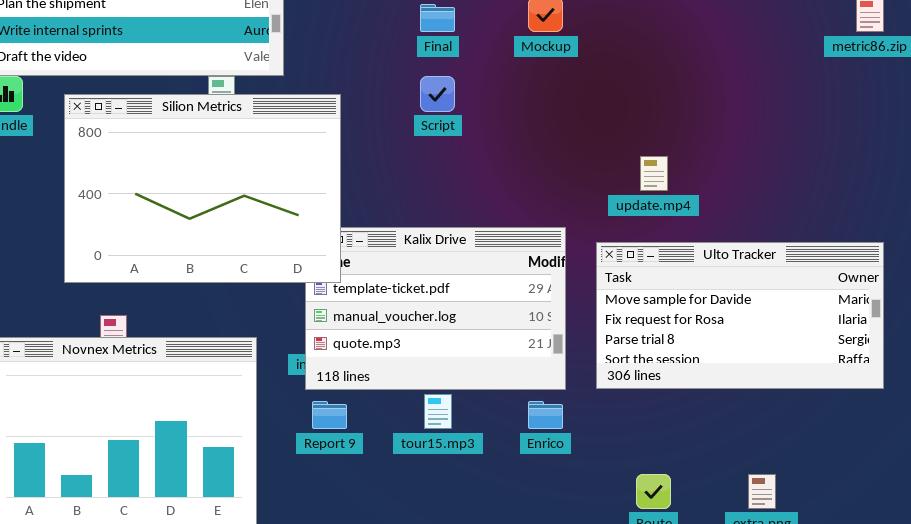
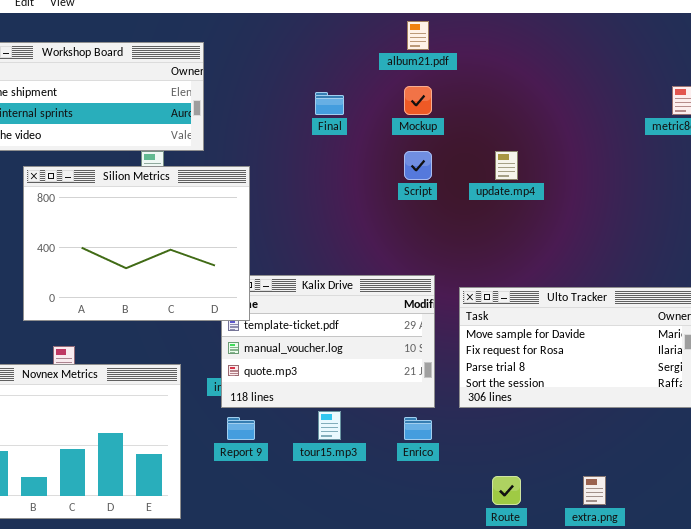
Script: [420,76,455,112] -> [404,151,432,180], moved
update.mp4: [640,156,668,191] -> [495,151,518,180], moved

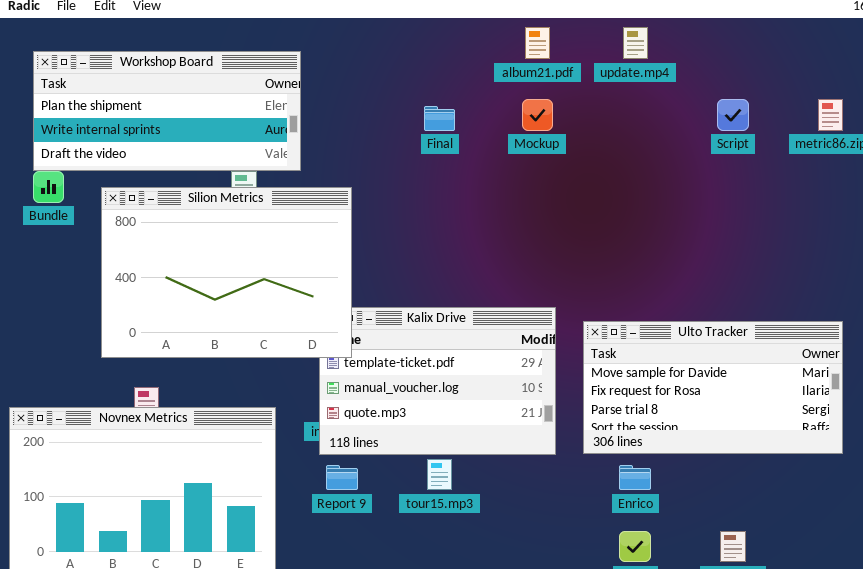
Script: [404,151,432,180] -> [717,99,749,131], moved
update.mp4: [495,151,518,180] -> [623,27,648,59], moved
Enrico: [404,417,432,440] -> [619,465,651,490], moved

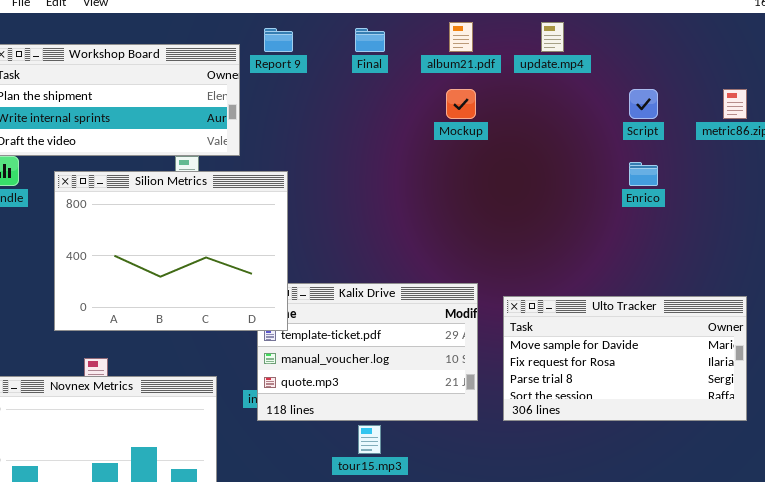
Final: [424,106,455,131] -> [355,28,385,52], moved
Report 9: [326,465,358,490] -> [264,28,293,52], moved
Enrico: [619,465,651,490] -> [629,162,658,186], moved

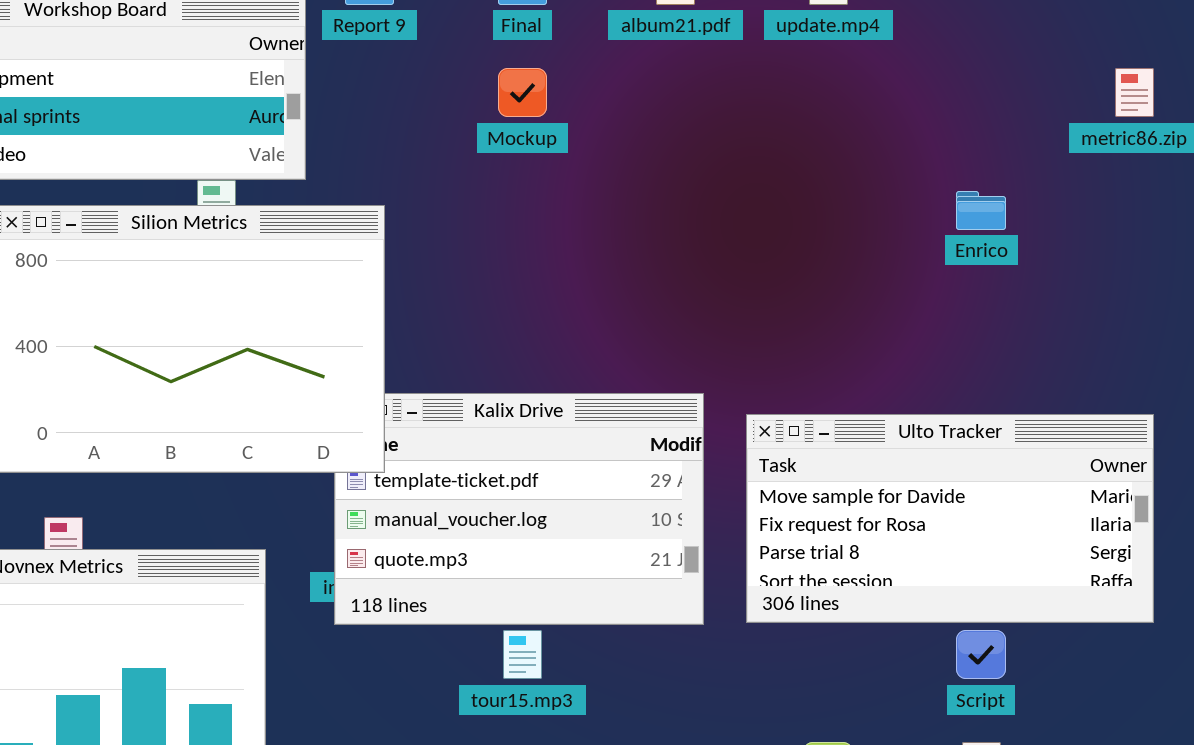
Mockup: [446,89,476,119] -> [498,68,547,117], moved
Script: [629,89,658,119] -> [956,630,1006,679], moved

